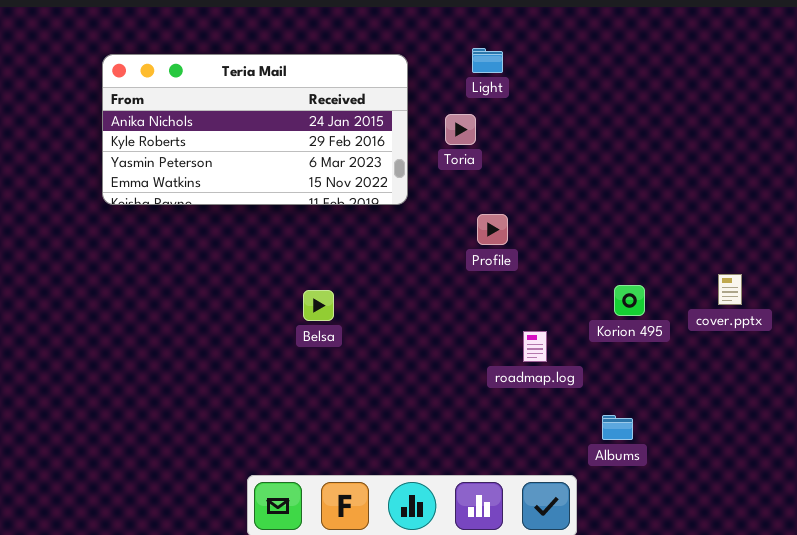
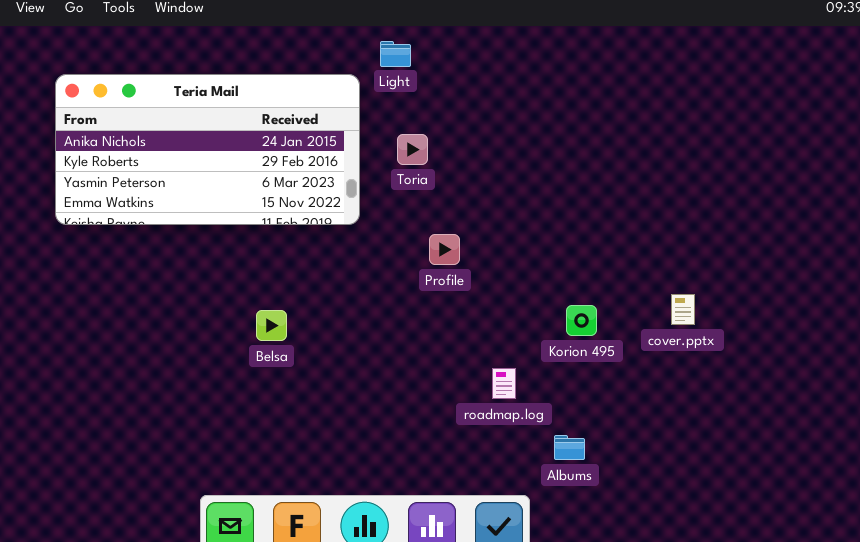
Light: [472,48,503,73] -> [380,41,411,67], moved
roadmap.log: [523,331,547,362] -> [492,368,516,399], moved

